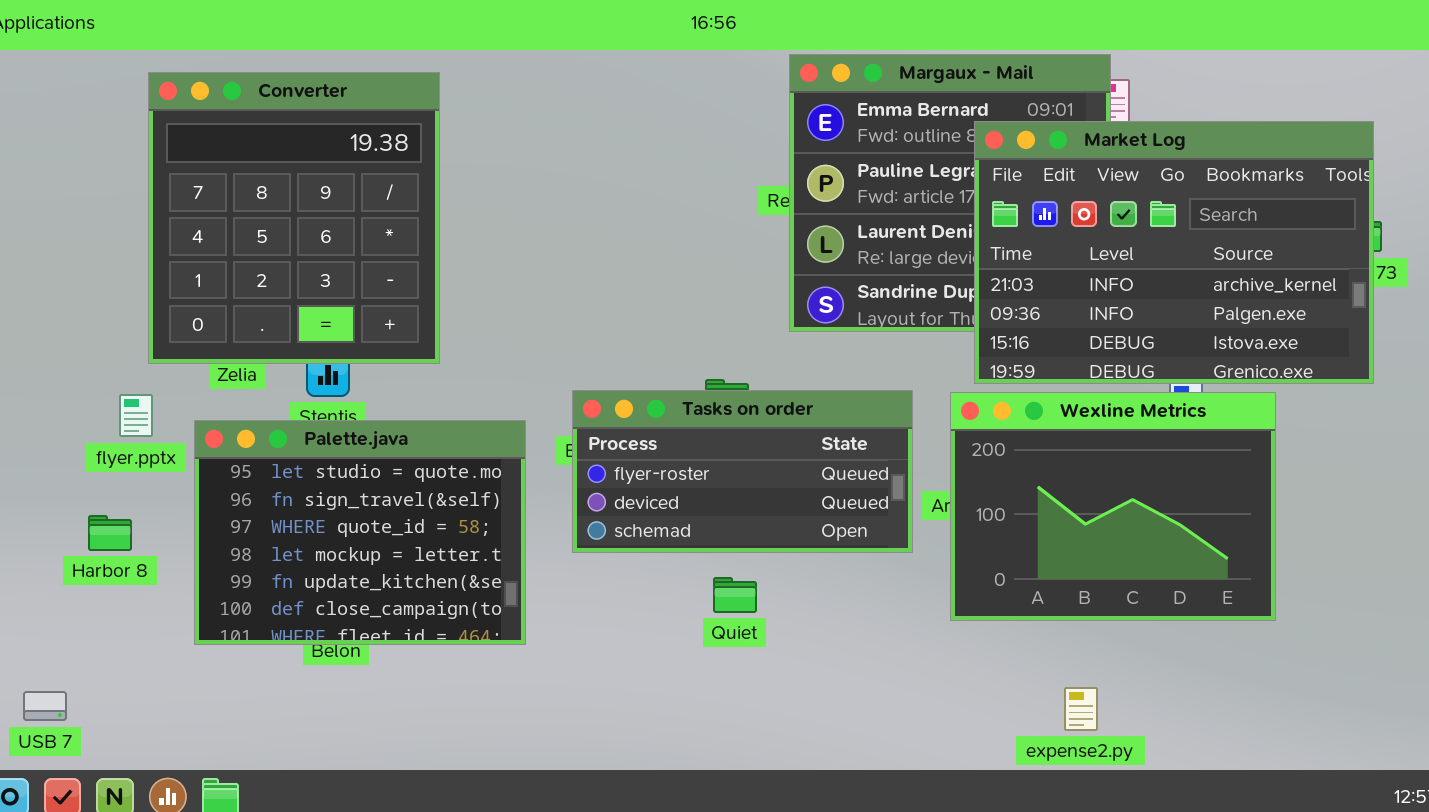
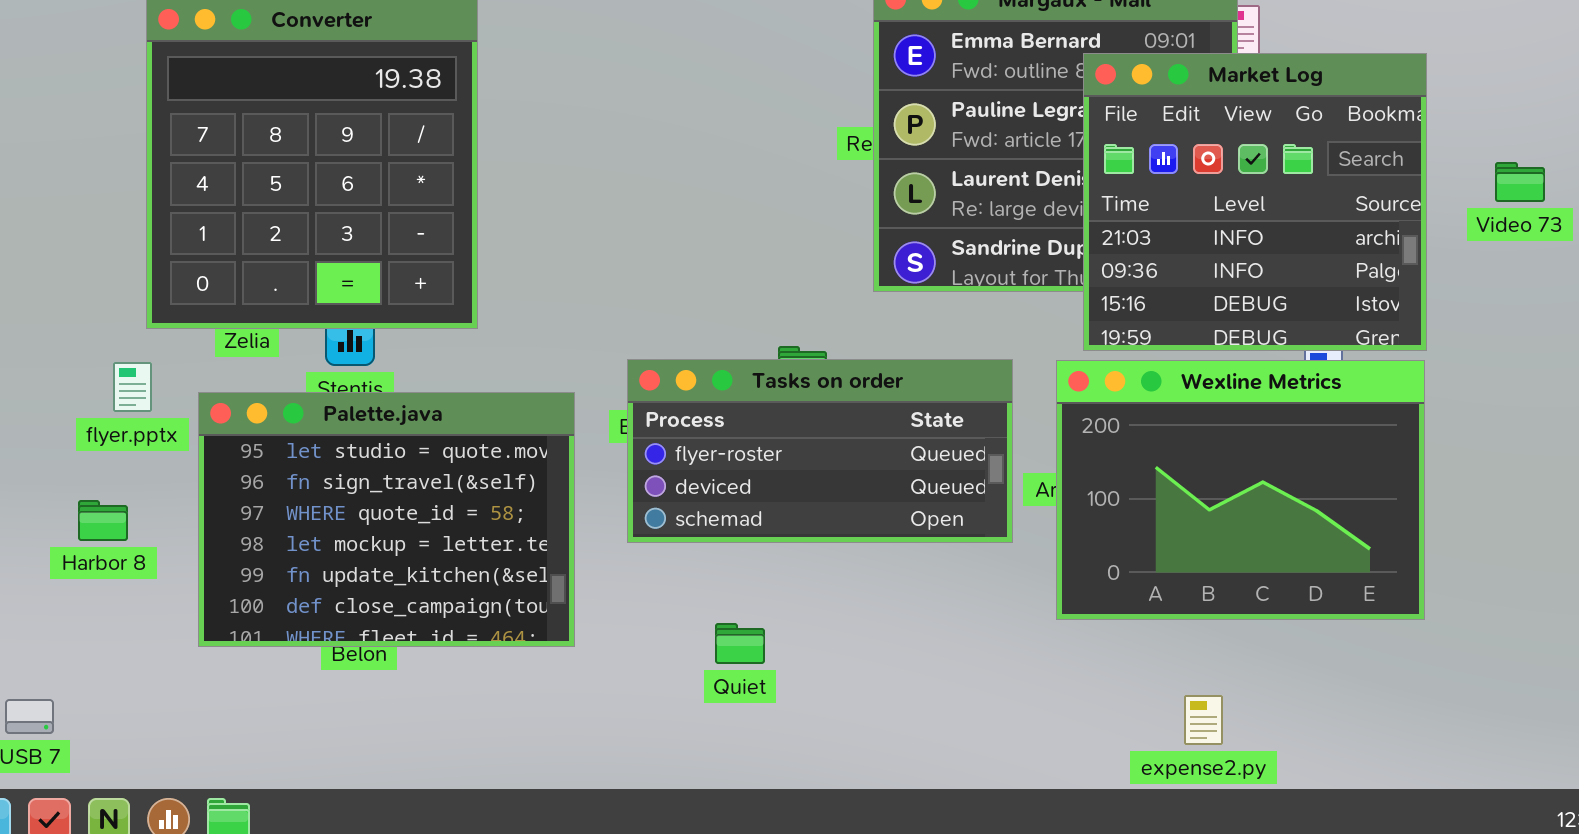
Market Log: [974,121,1374,384] -> [1083,53,1427,351], resized
Quiet: [713,577,757,613] -> [715,623,765,664], moved

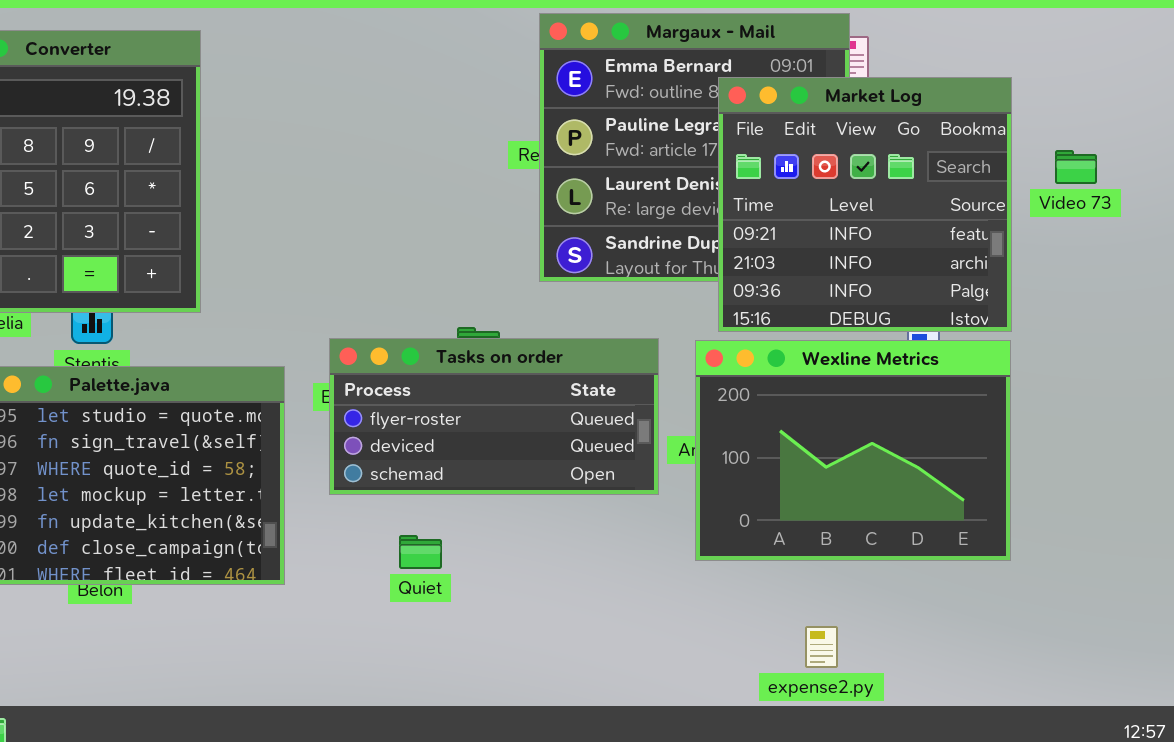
Market Log: [1083,53,1427,351] -> [718,77,1012,332], scrolled up 1 row
Video 73: [1495,162,1545,202] -> [1055,150,1097,184], moved
Quiet: [715,623,765,664] -> [399,535,442,569], moved

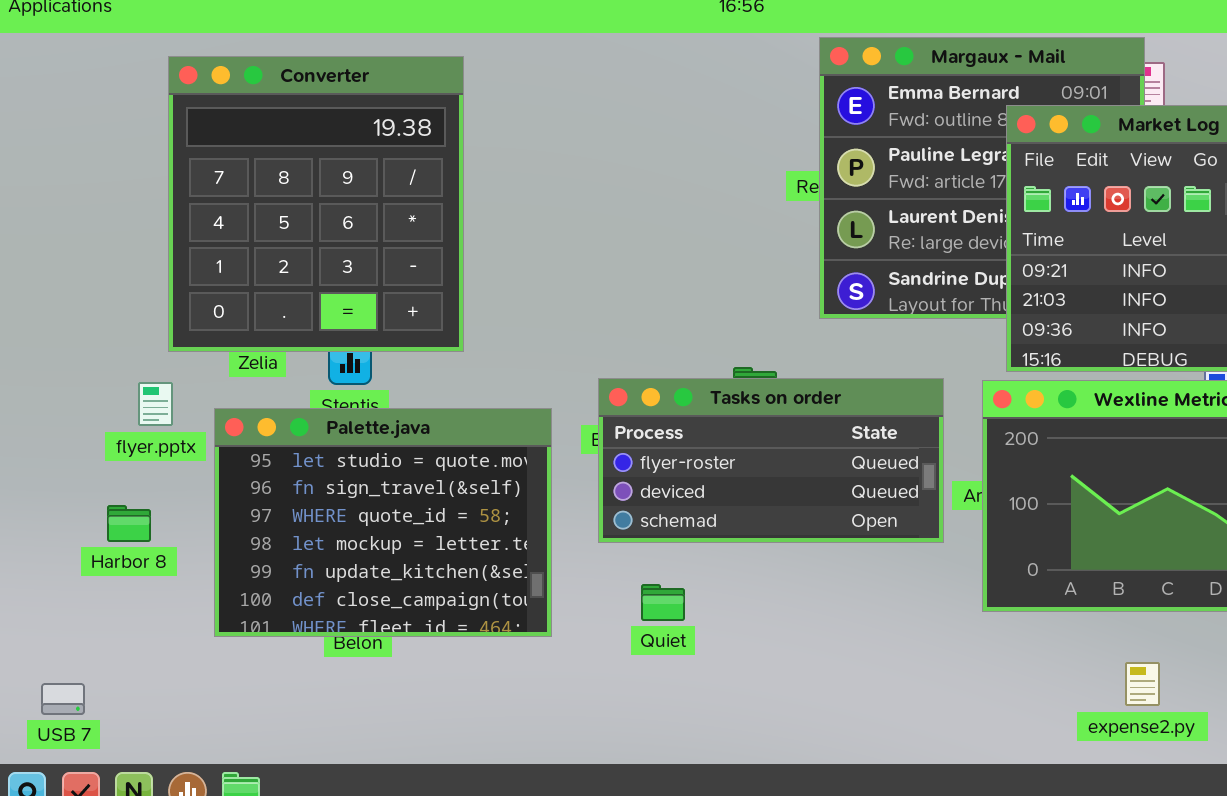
Quiet: [399,535,442,569] -> [641,584,685,621], moved
expense2.py: [805,626,838,668] -> [1125,662,1160,706], moved

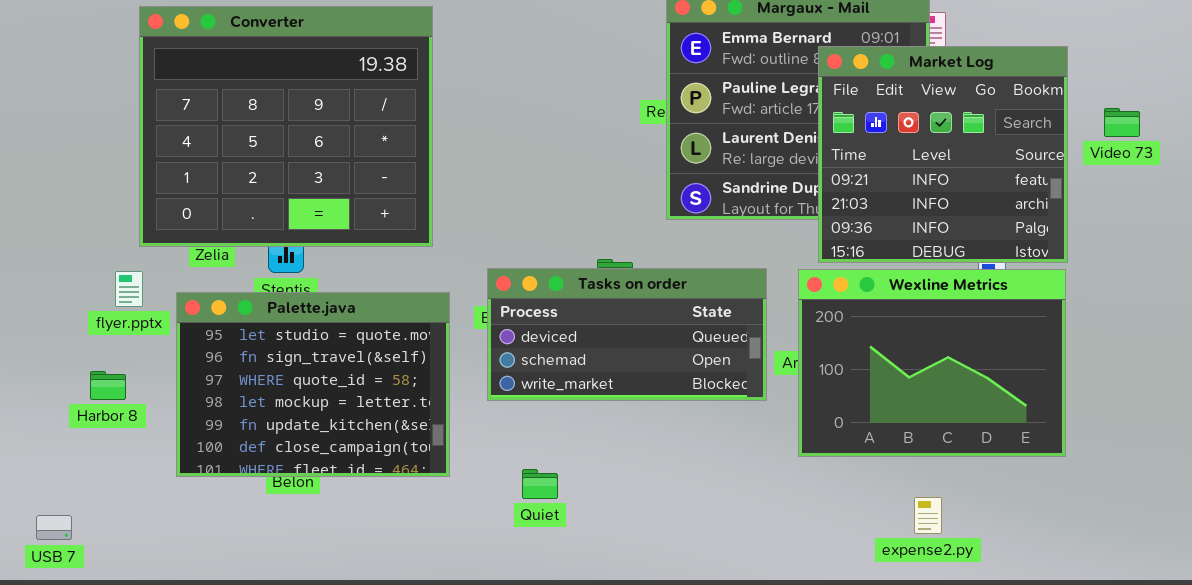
Converter: [168,56,464,352] -> [139,6,433,247], resized
Tasks on order: [598,378,944,543] -> [487,268,767,401], scrolled down 1 row
Quiet: [641,584,685,621] -> [522,469,558,499], moved

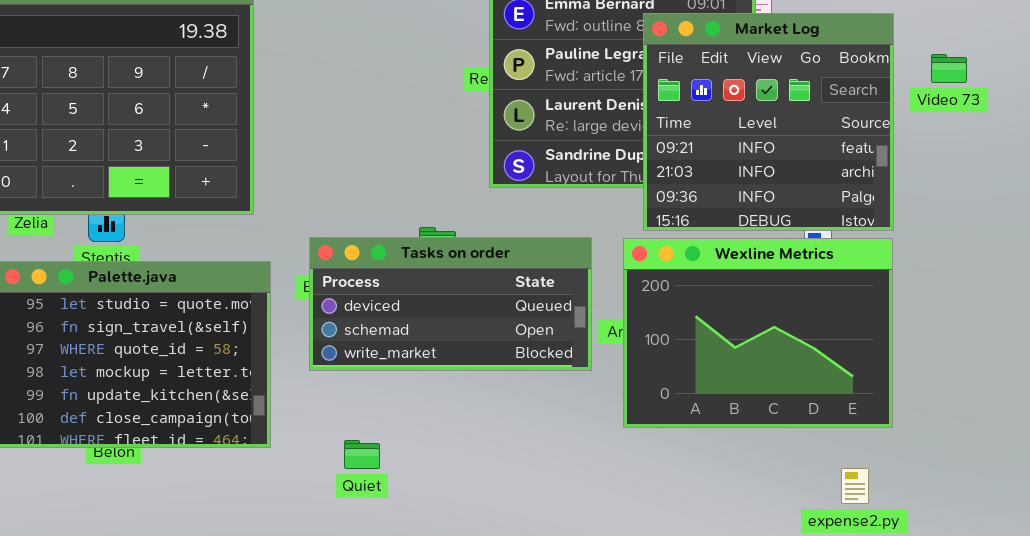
Video 73: [1104,108,1140,137] -> [931,54,967,83], moved
expense2.py: [914,497,942,534] -> [841,468,869,504], moved

